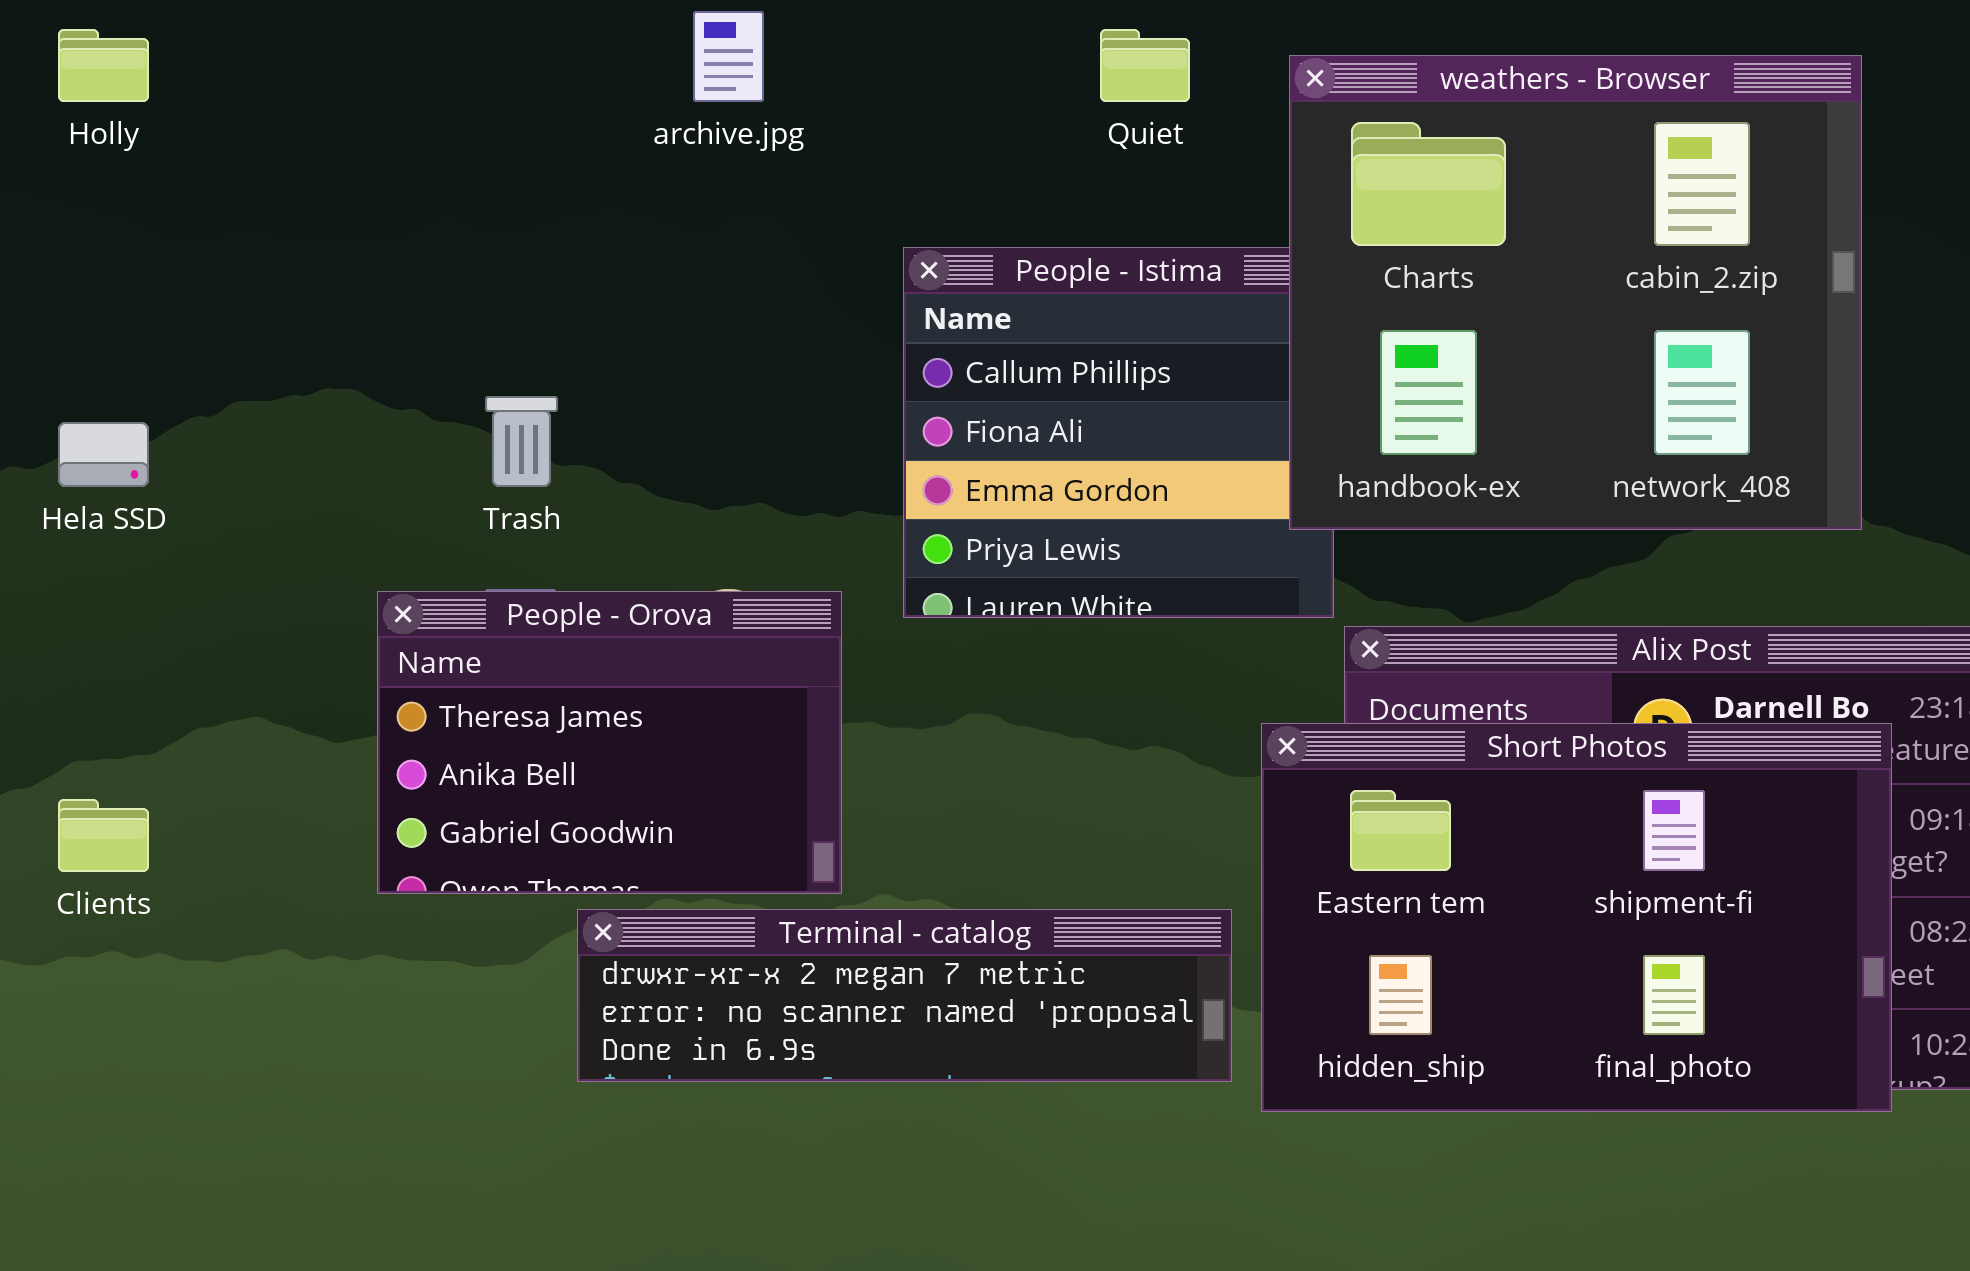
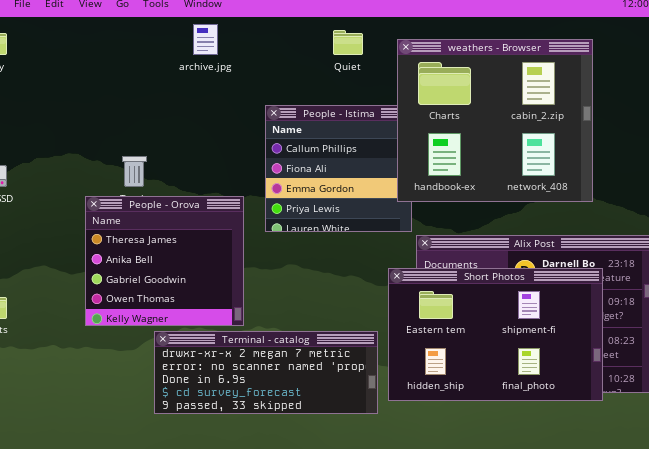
People - Orova: [377,591,842,894] -> [85,196,244,326], resized
Terminal - catalog: [577,909,1232,1082] -> [154,331,378,414], resized

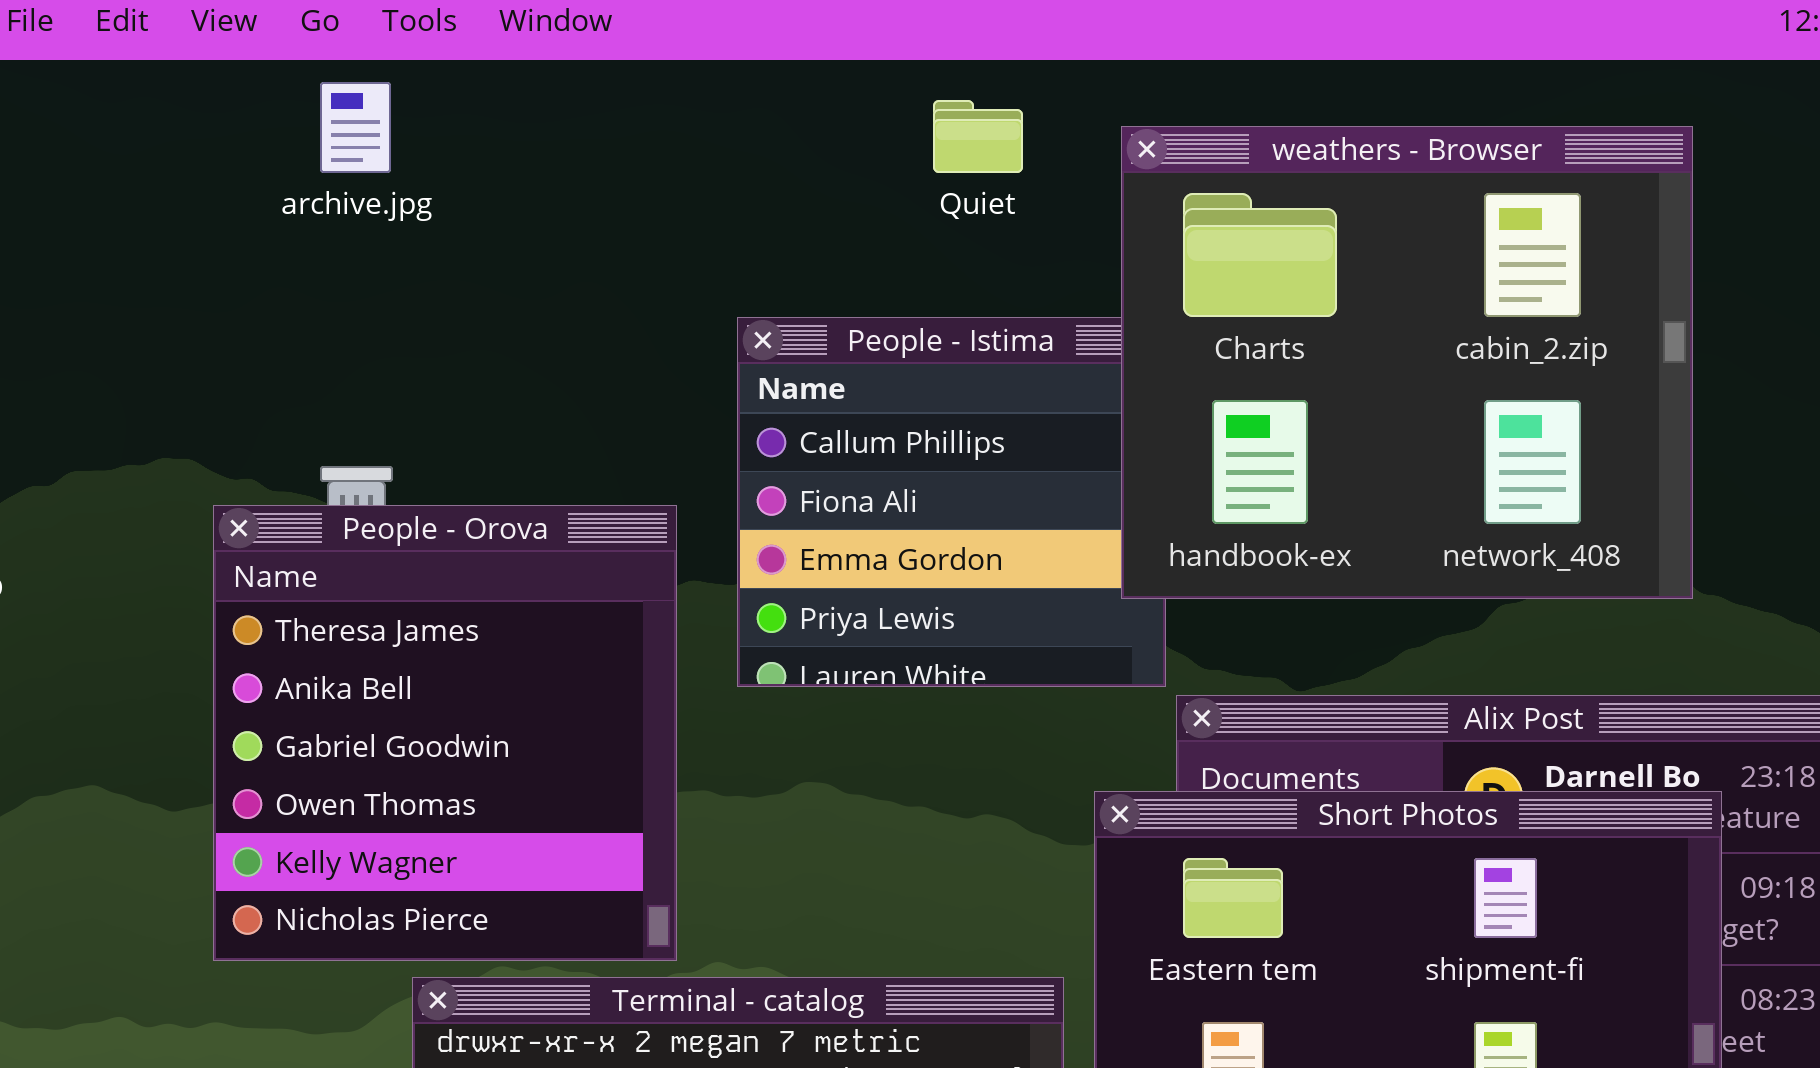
archive.jpg: [193,24,218,55] -> [320,82,391,173], moved
People - Orova: [85,196,244,326] -> [213,505,677,961], resized

